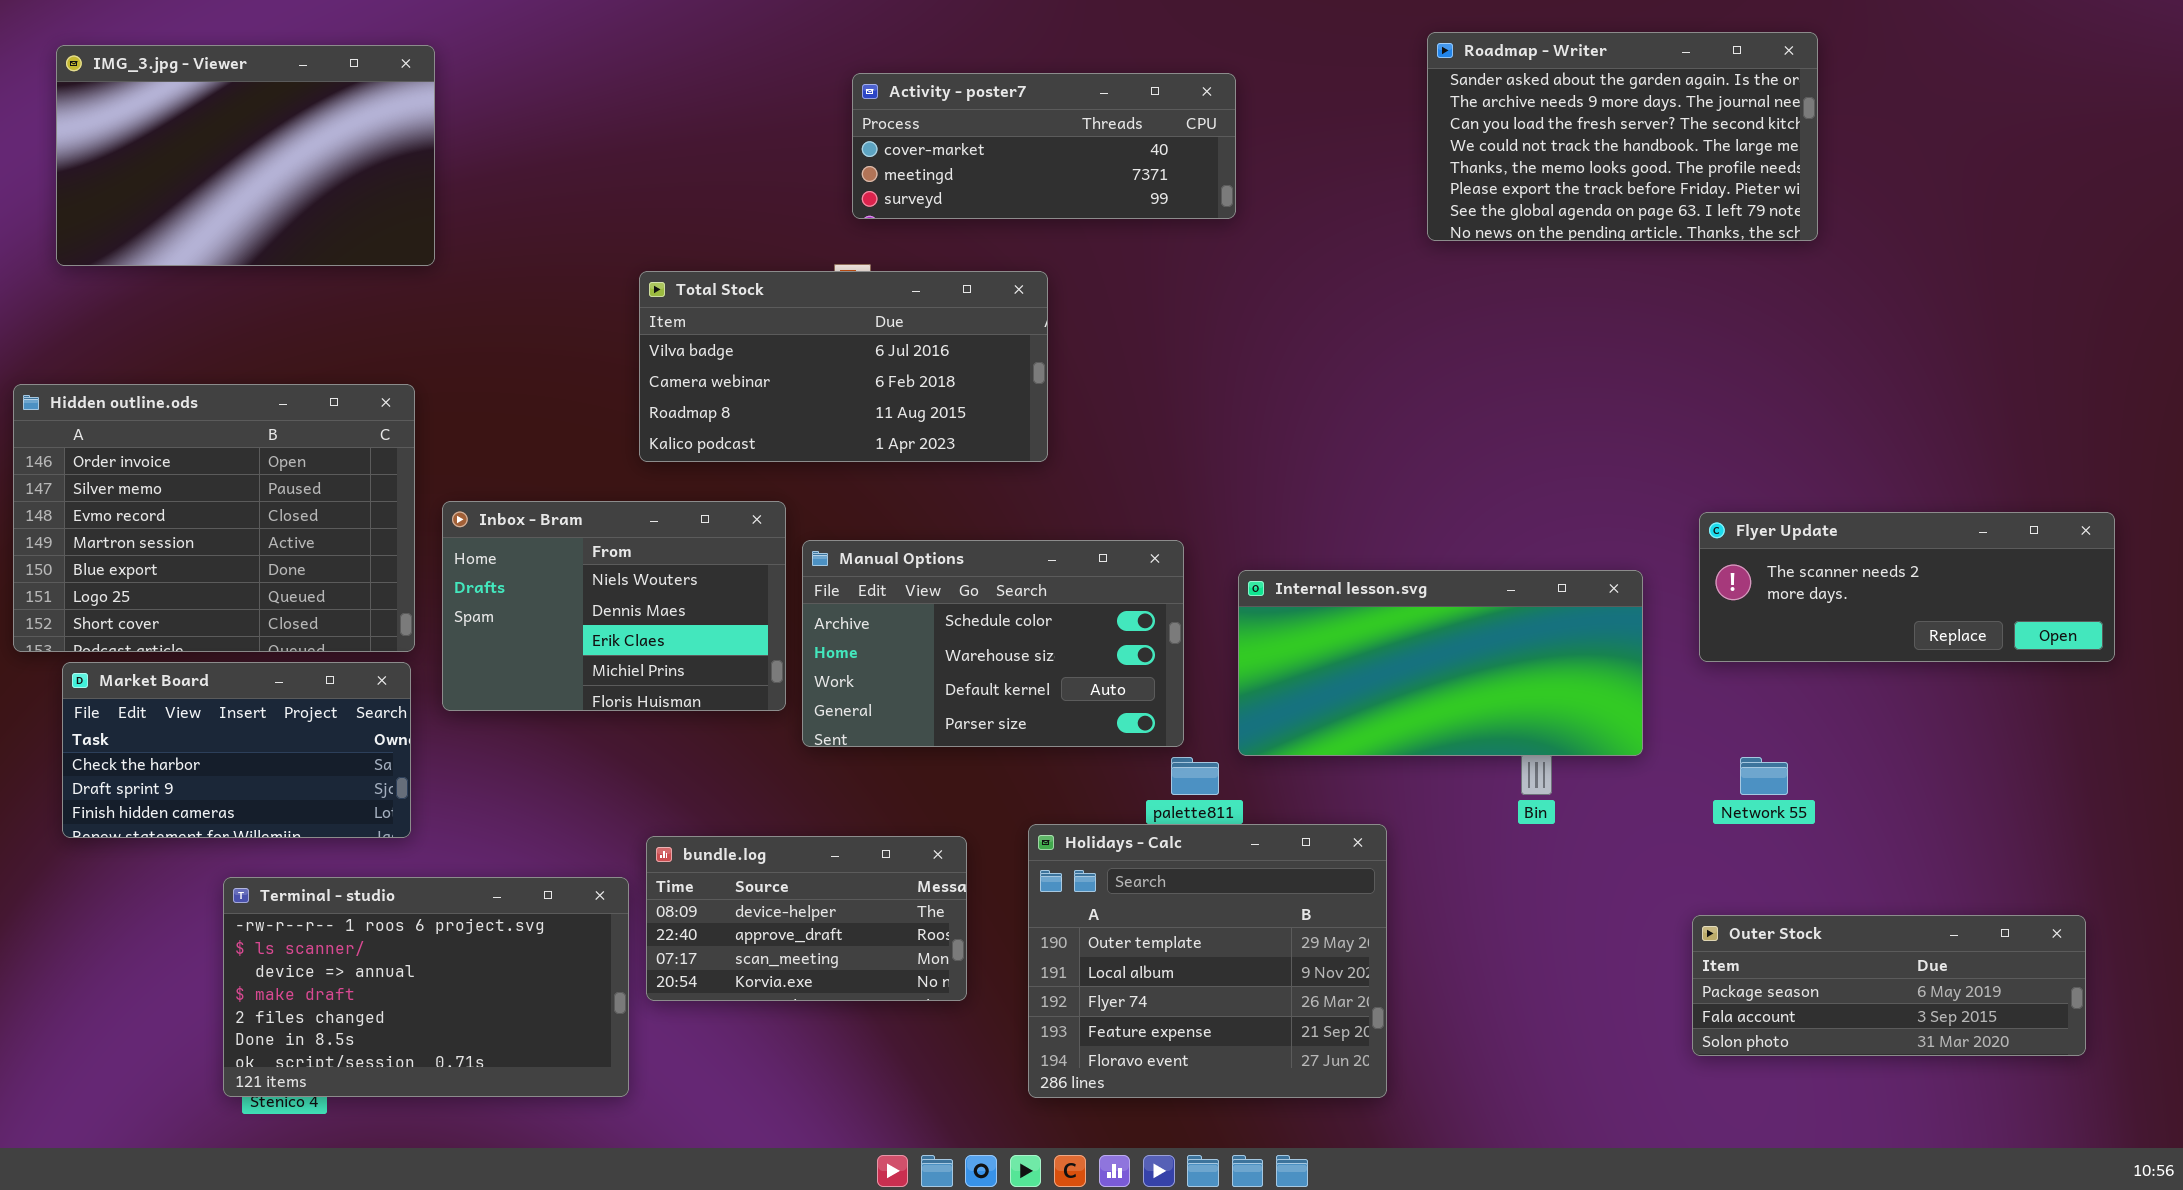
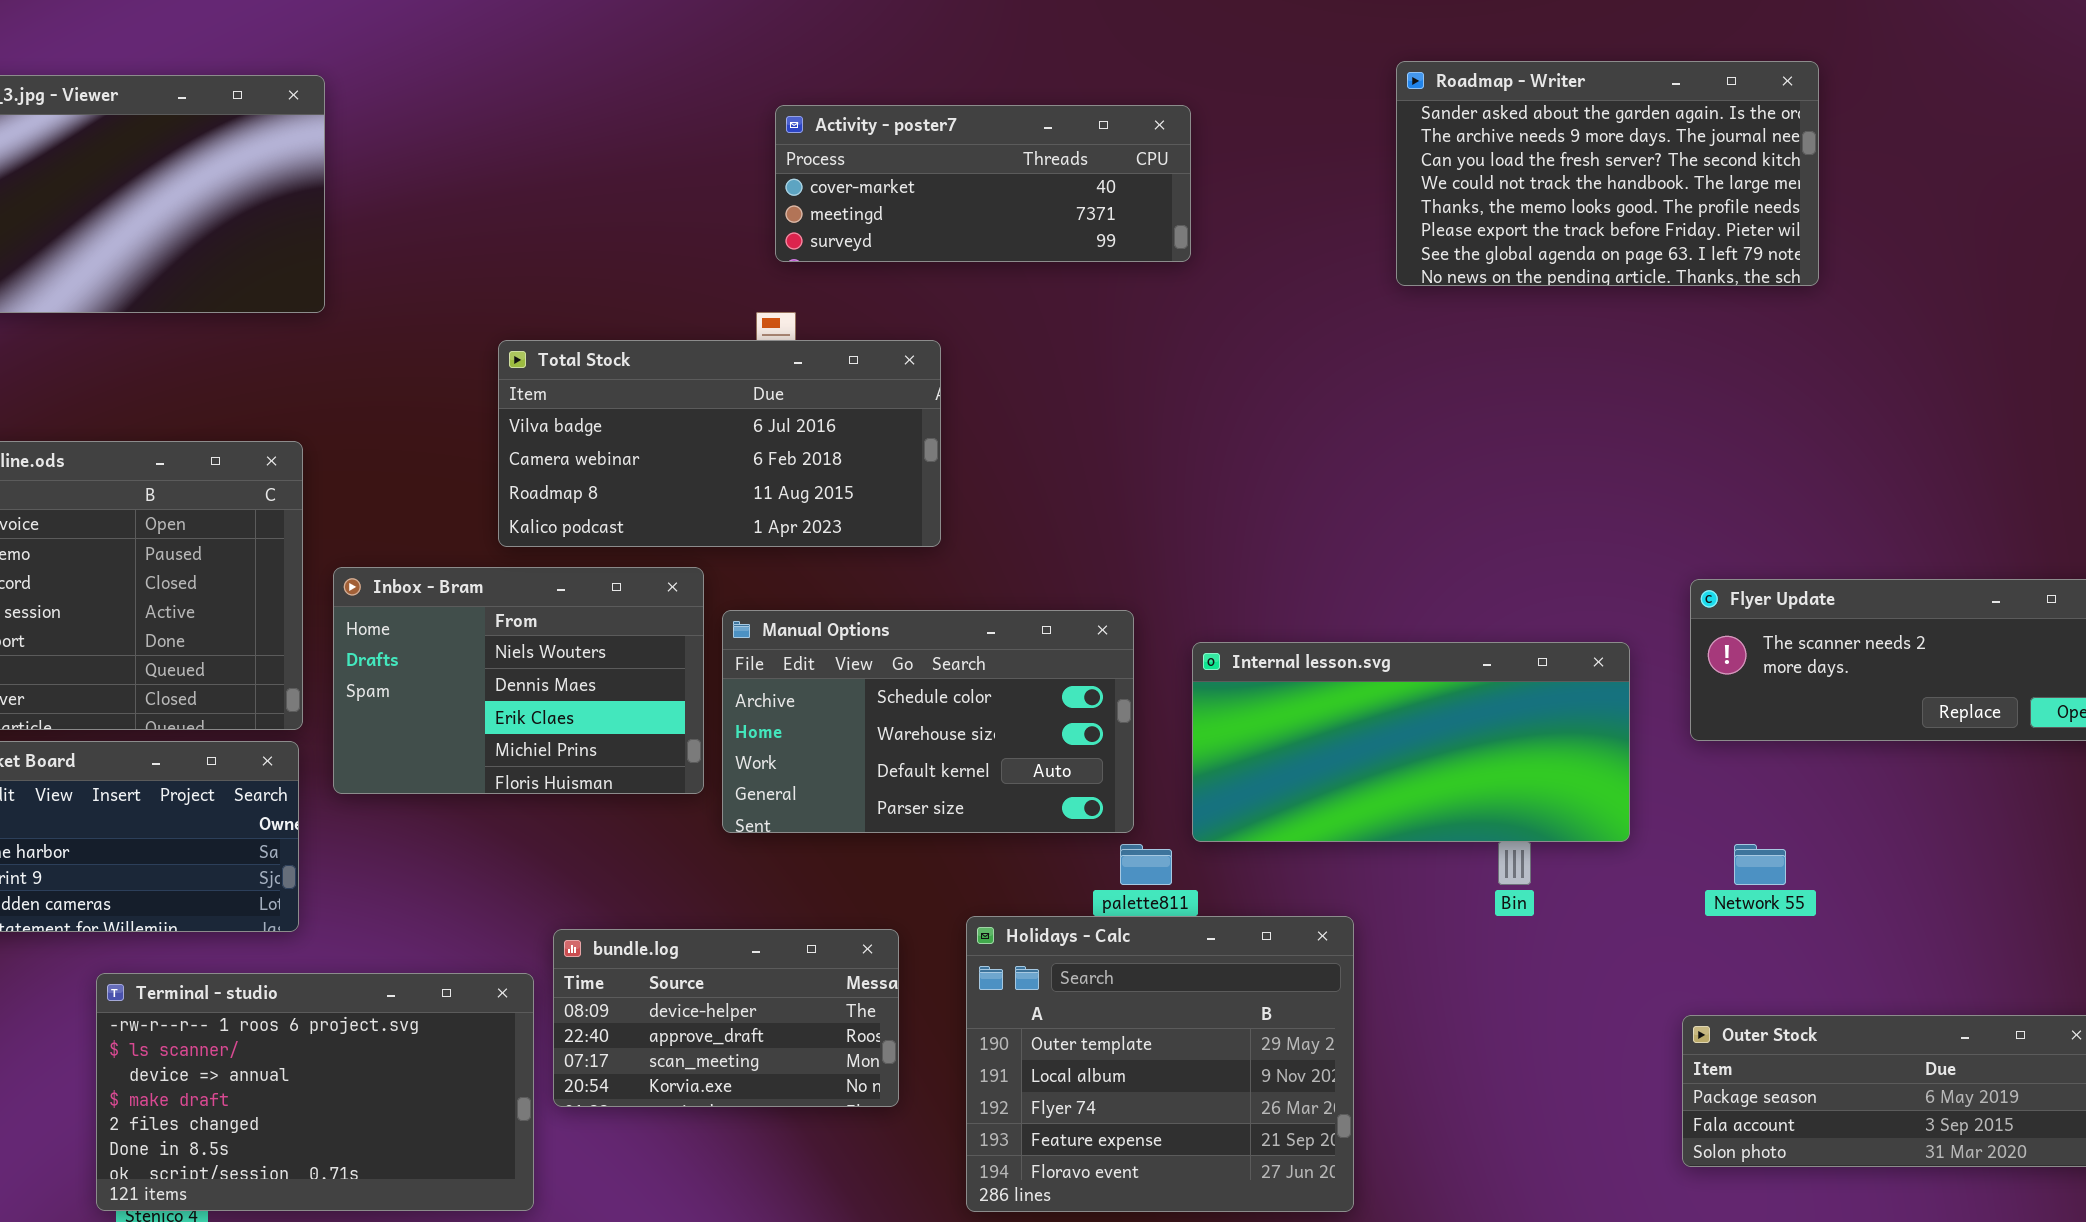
Total Stock: [639,271,1048,462] -> [498,340,941,547], moved

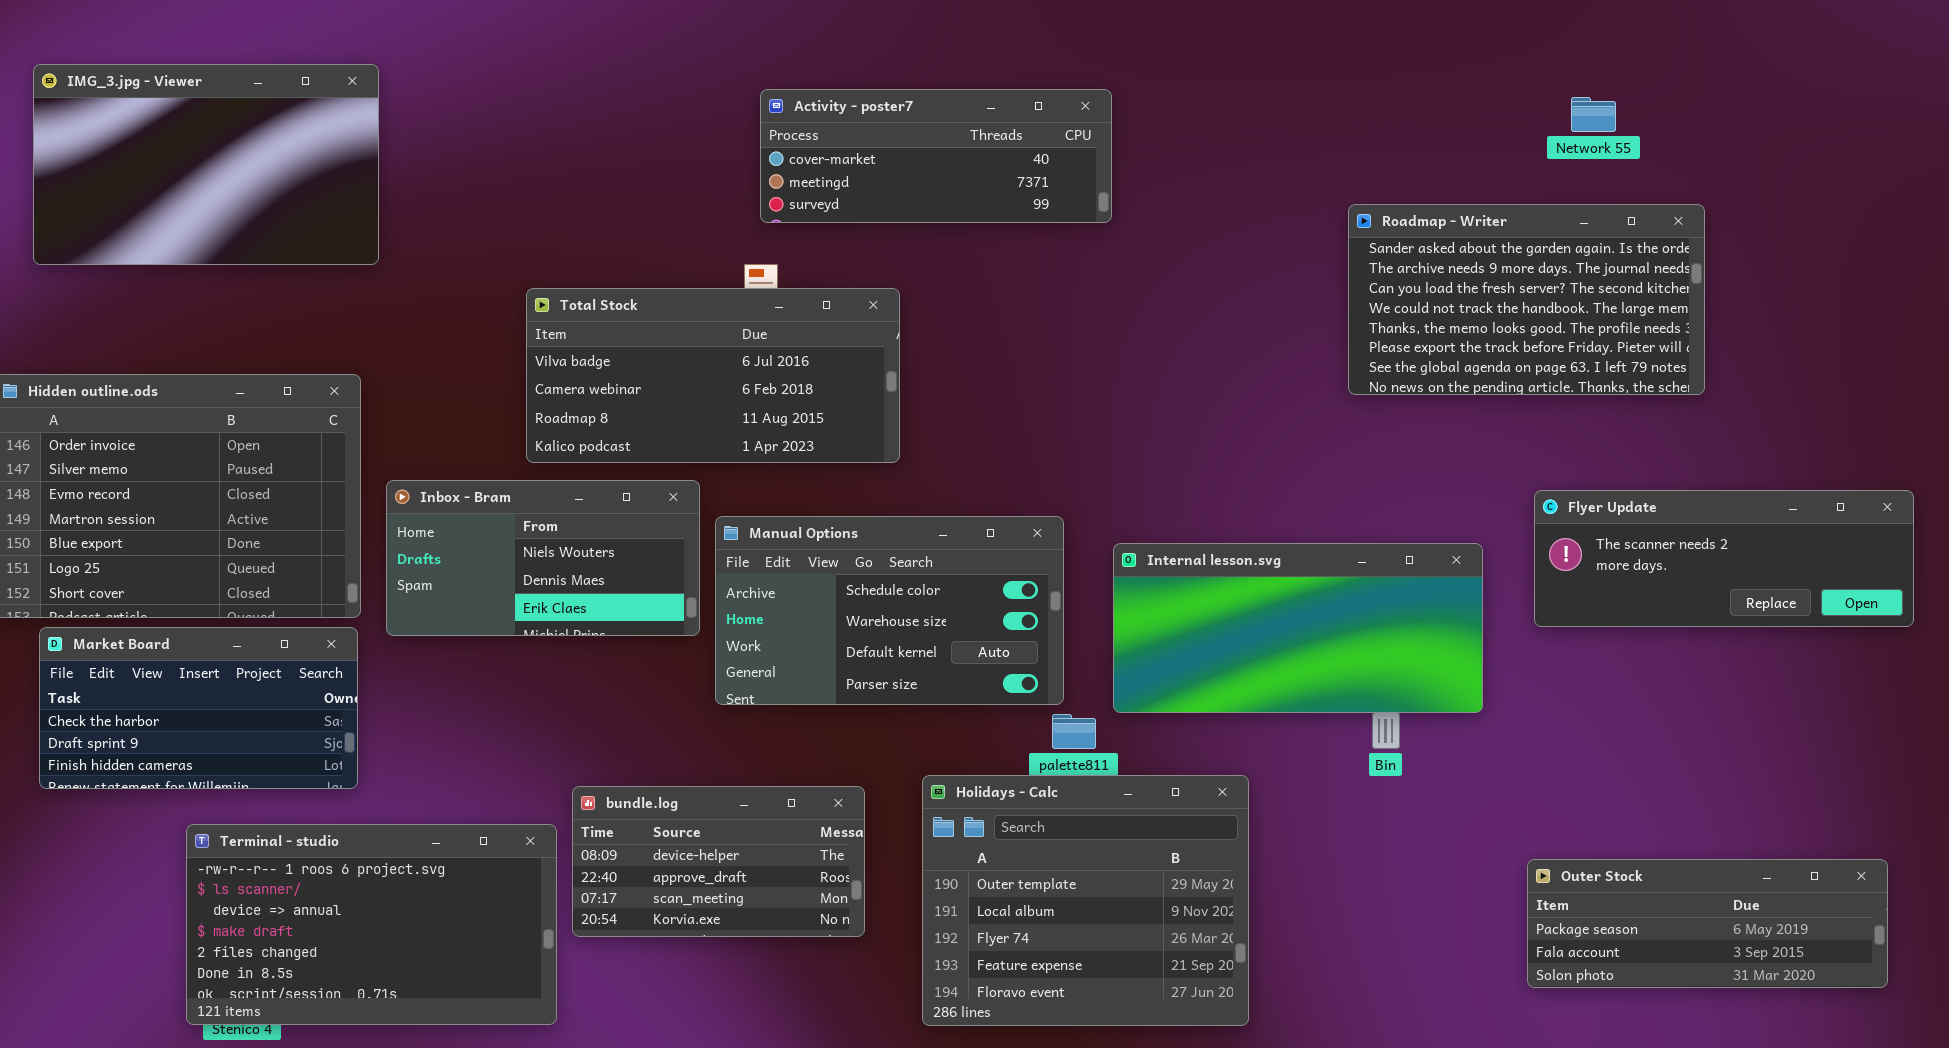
Roadmap - Writer: [1396,61,1819,286] -> [1348,204,1705,395], moved
Inbox - Bram: [333,567,704,794] -> [386,480,700,636], resized
Network 55: [1734,844,1786,885] -> [1571,97,1616,132], moved

